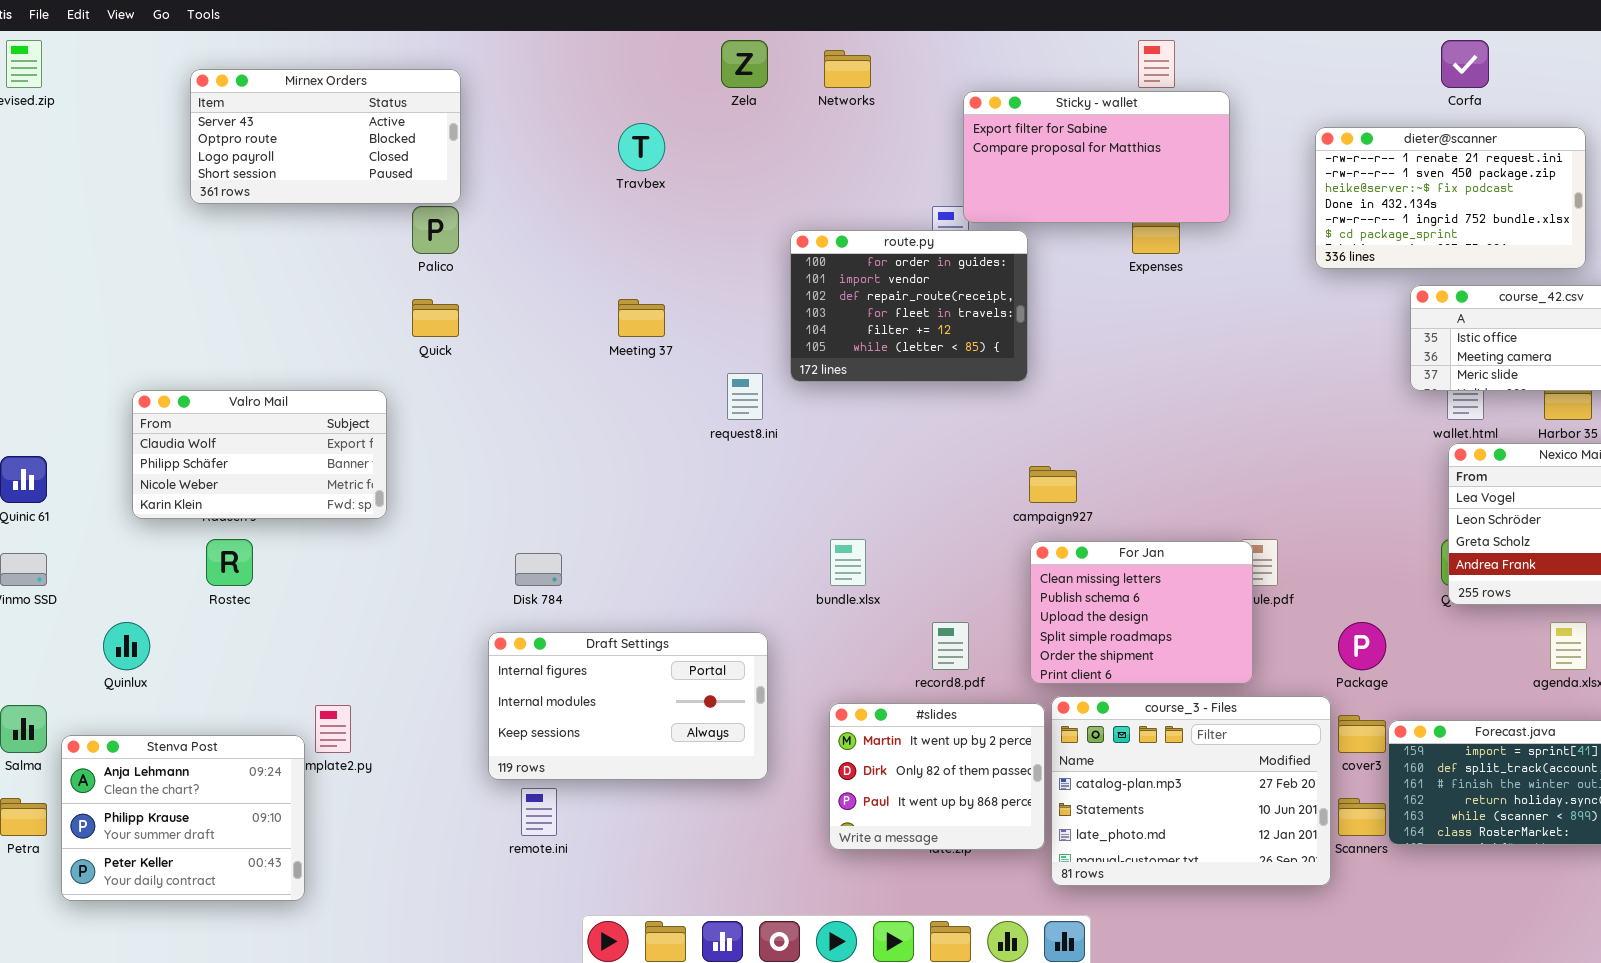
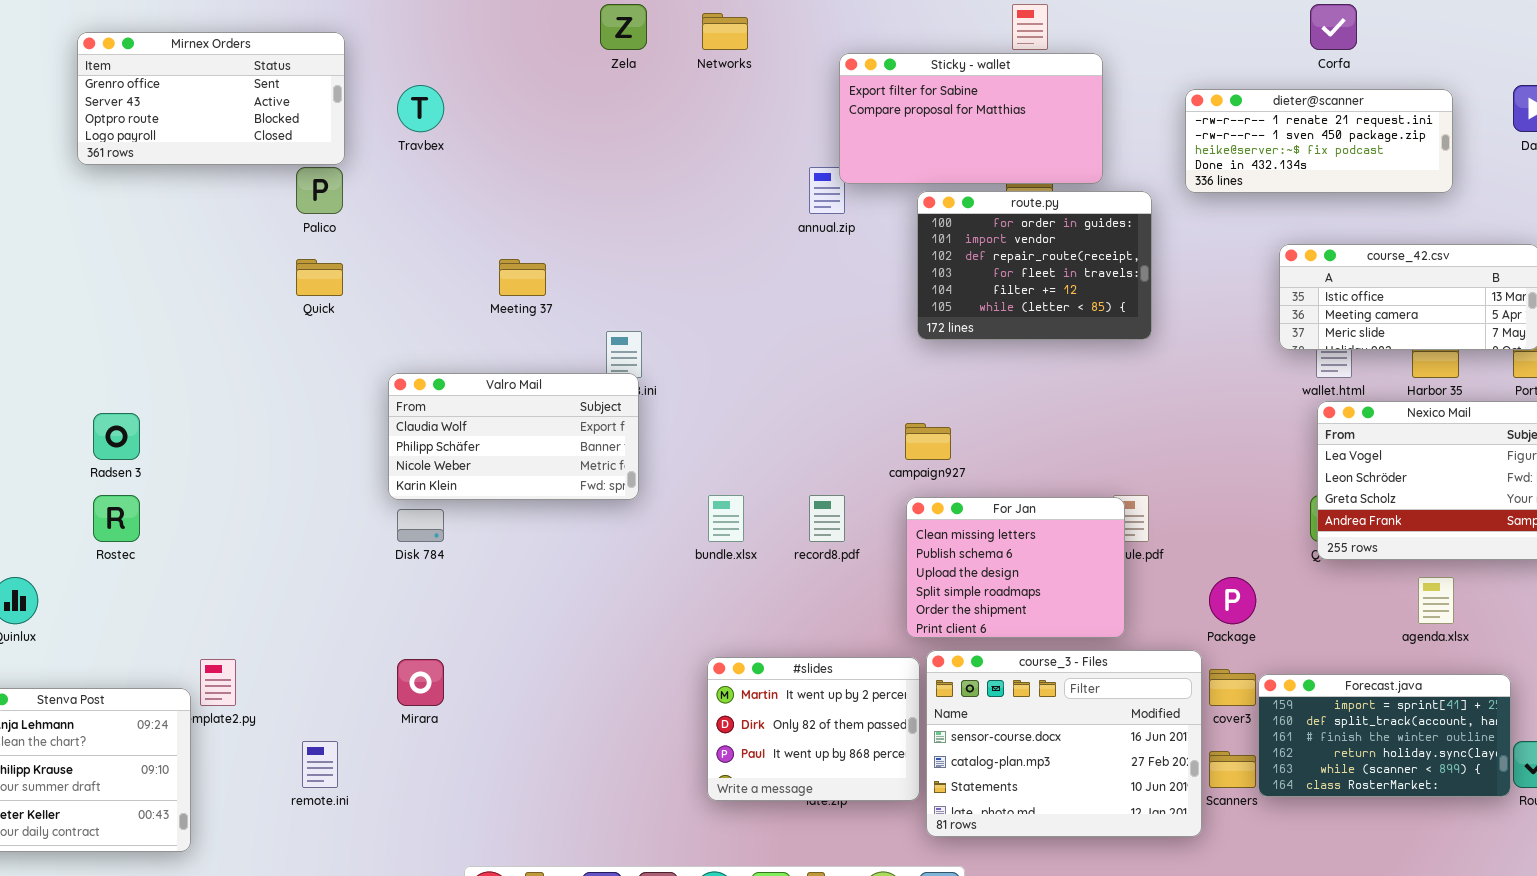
Mirnex Orders: [190,69,461,204] -> [77,32,345,165], scrolled up 1 row
Travbex: [618,123,665,171] -> [397,85,444,132], moved
dieter@scanner: [1315,127,1586,269] -> [1185,89,1453,193], resized
route.py: [790,230,1028,382] -> [917,191,1152,340], moved
Valro Mail: [132,390,387,519] -> [388,373,639,500], moved
record8.pdf: [932,622,969,670] -> [809,495,845,542], moved
Draft Settings: [488,632,768,780] -> none, closed
course_3 - Files: [1051,696,1331,886] -> [926,650,1202,837], scrolled up 1 row
remote.ini: [521,788,557,836] -> [302,741,338,788], moved

